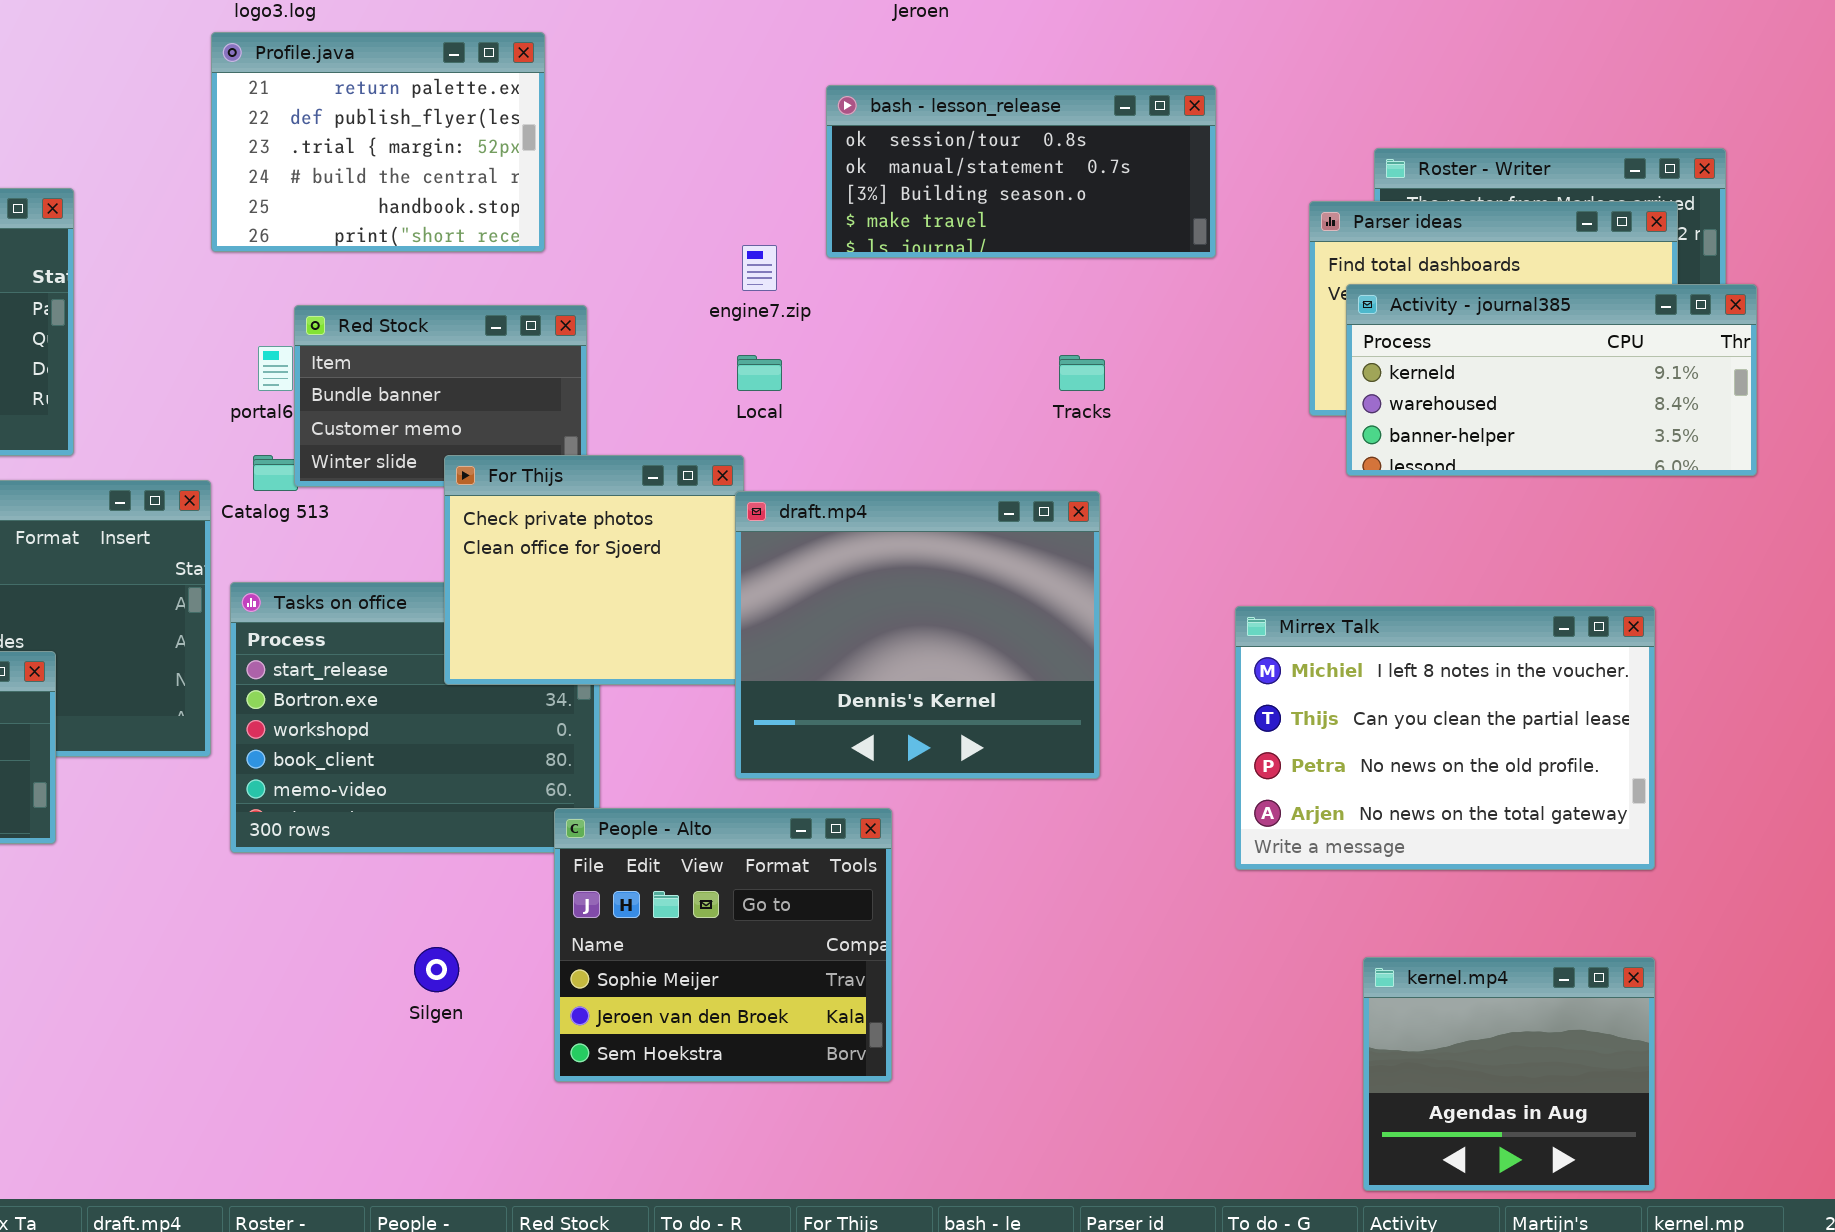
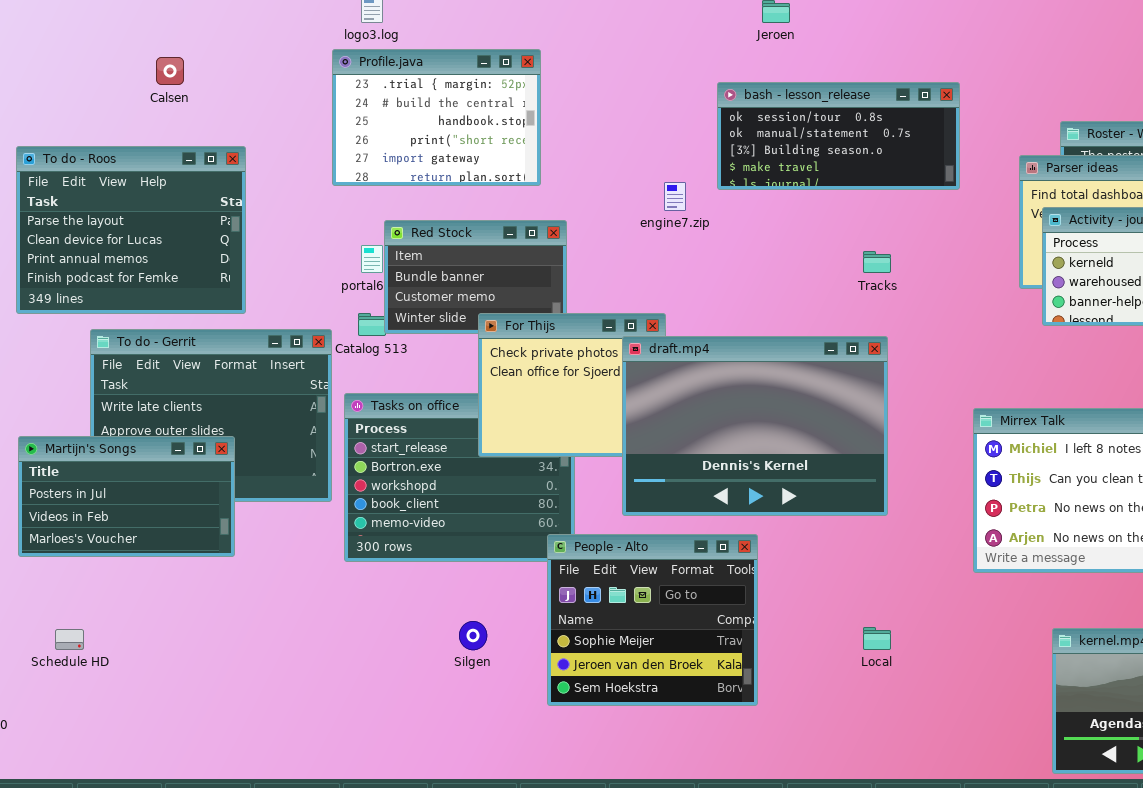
Profile.java: [211,32,545,252] -> [332,49,541,186], scrolled down 2 rows
Local: [737,355,782,391] -> [863,627,891,650], moved
draft.mp4: [735,491,1100,779] -> [622,336,888,516], resized

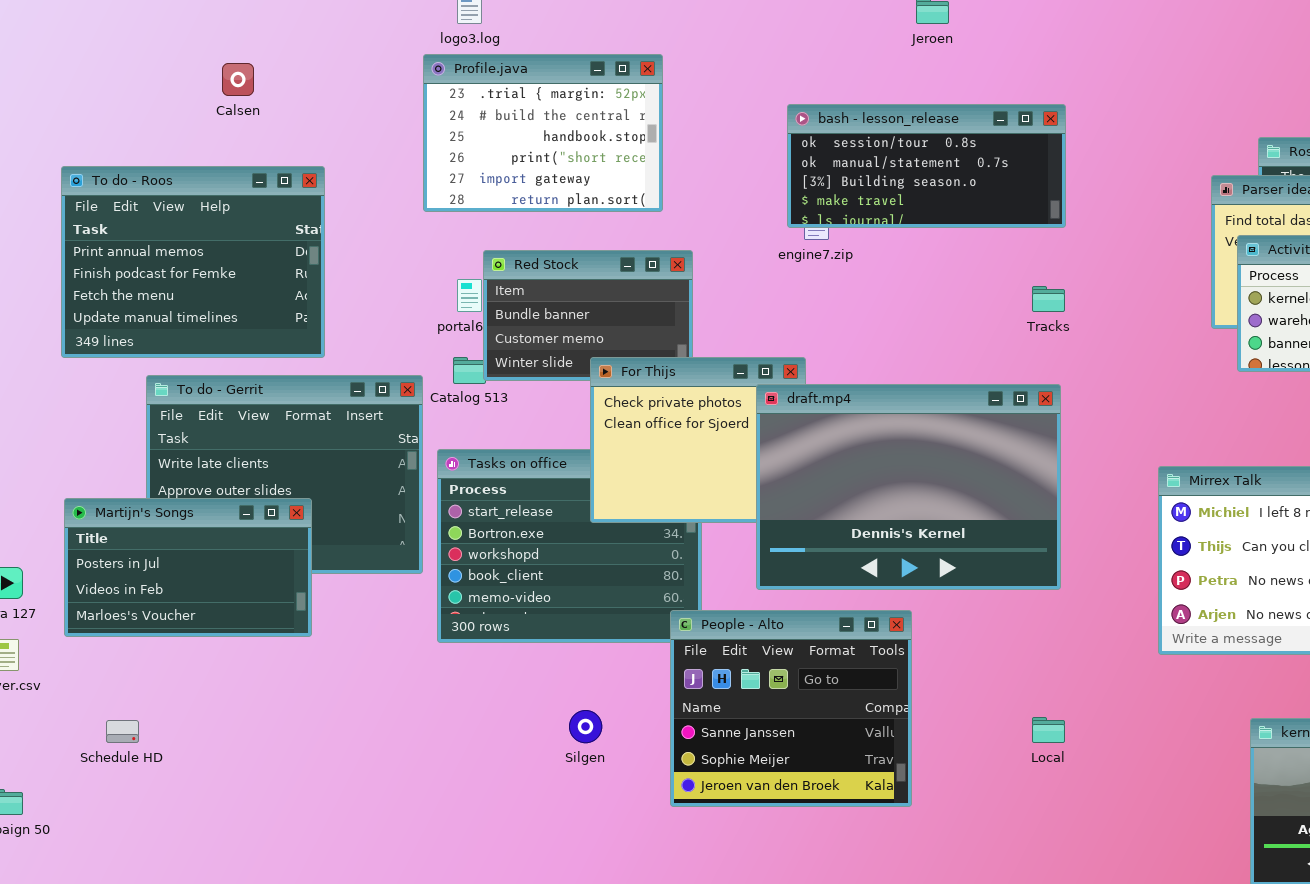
bash - lesson_release: [717,82,960,190] -> [787,104,1066,228], moved
To do - Roos: [16,146,246,314] -> [61,166,325,358], scrolled down 2 rows
People - Alto: [547,534,758,706] -> [670,610,912,807], scrolled up 1 row

